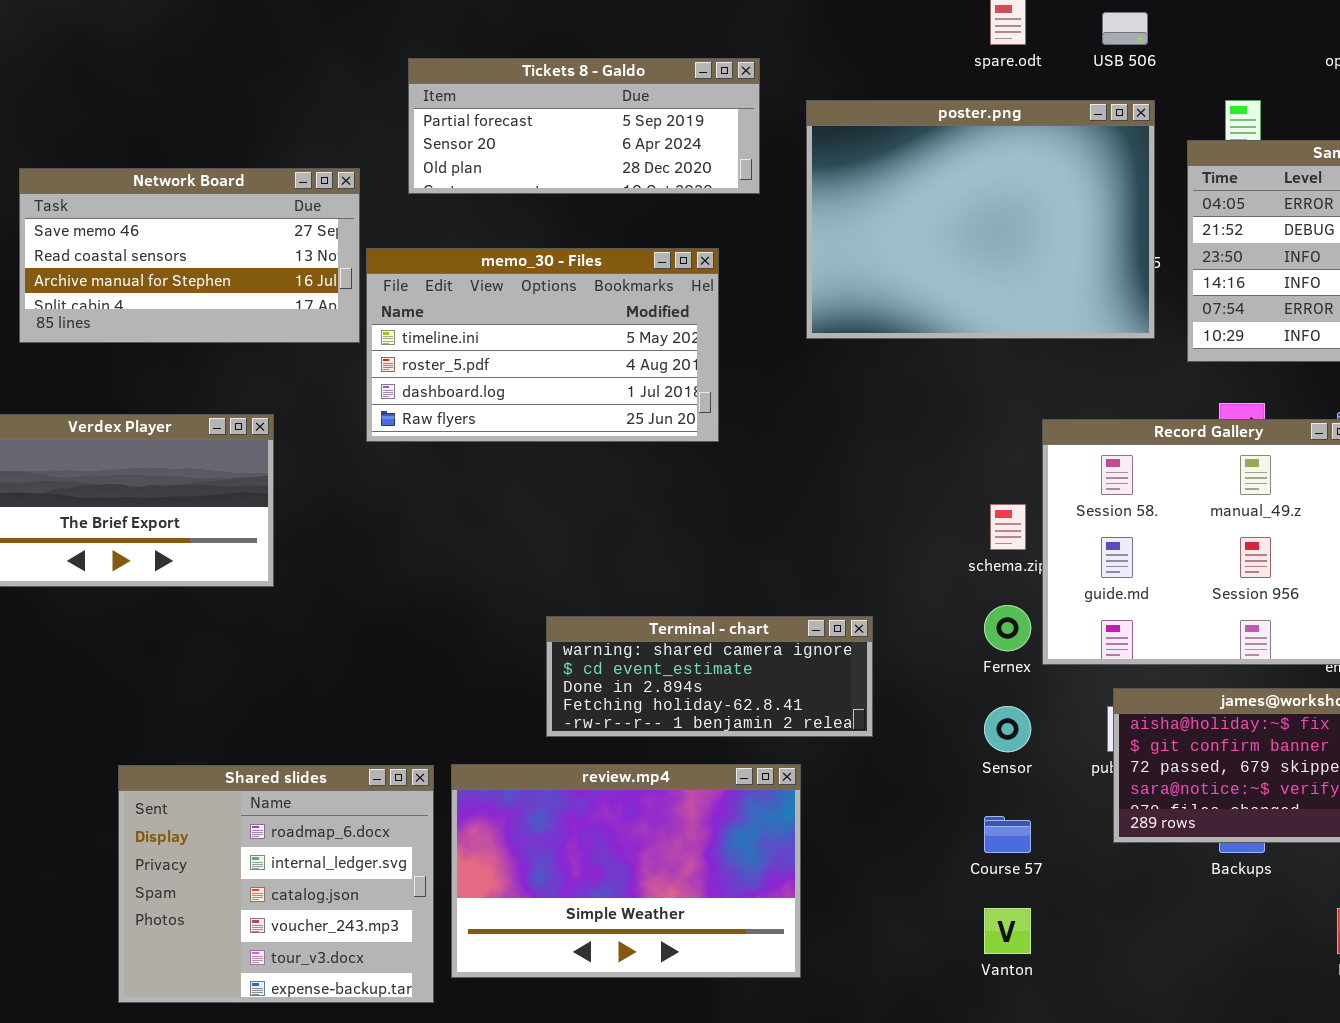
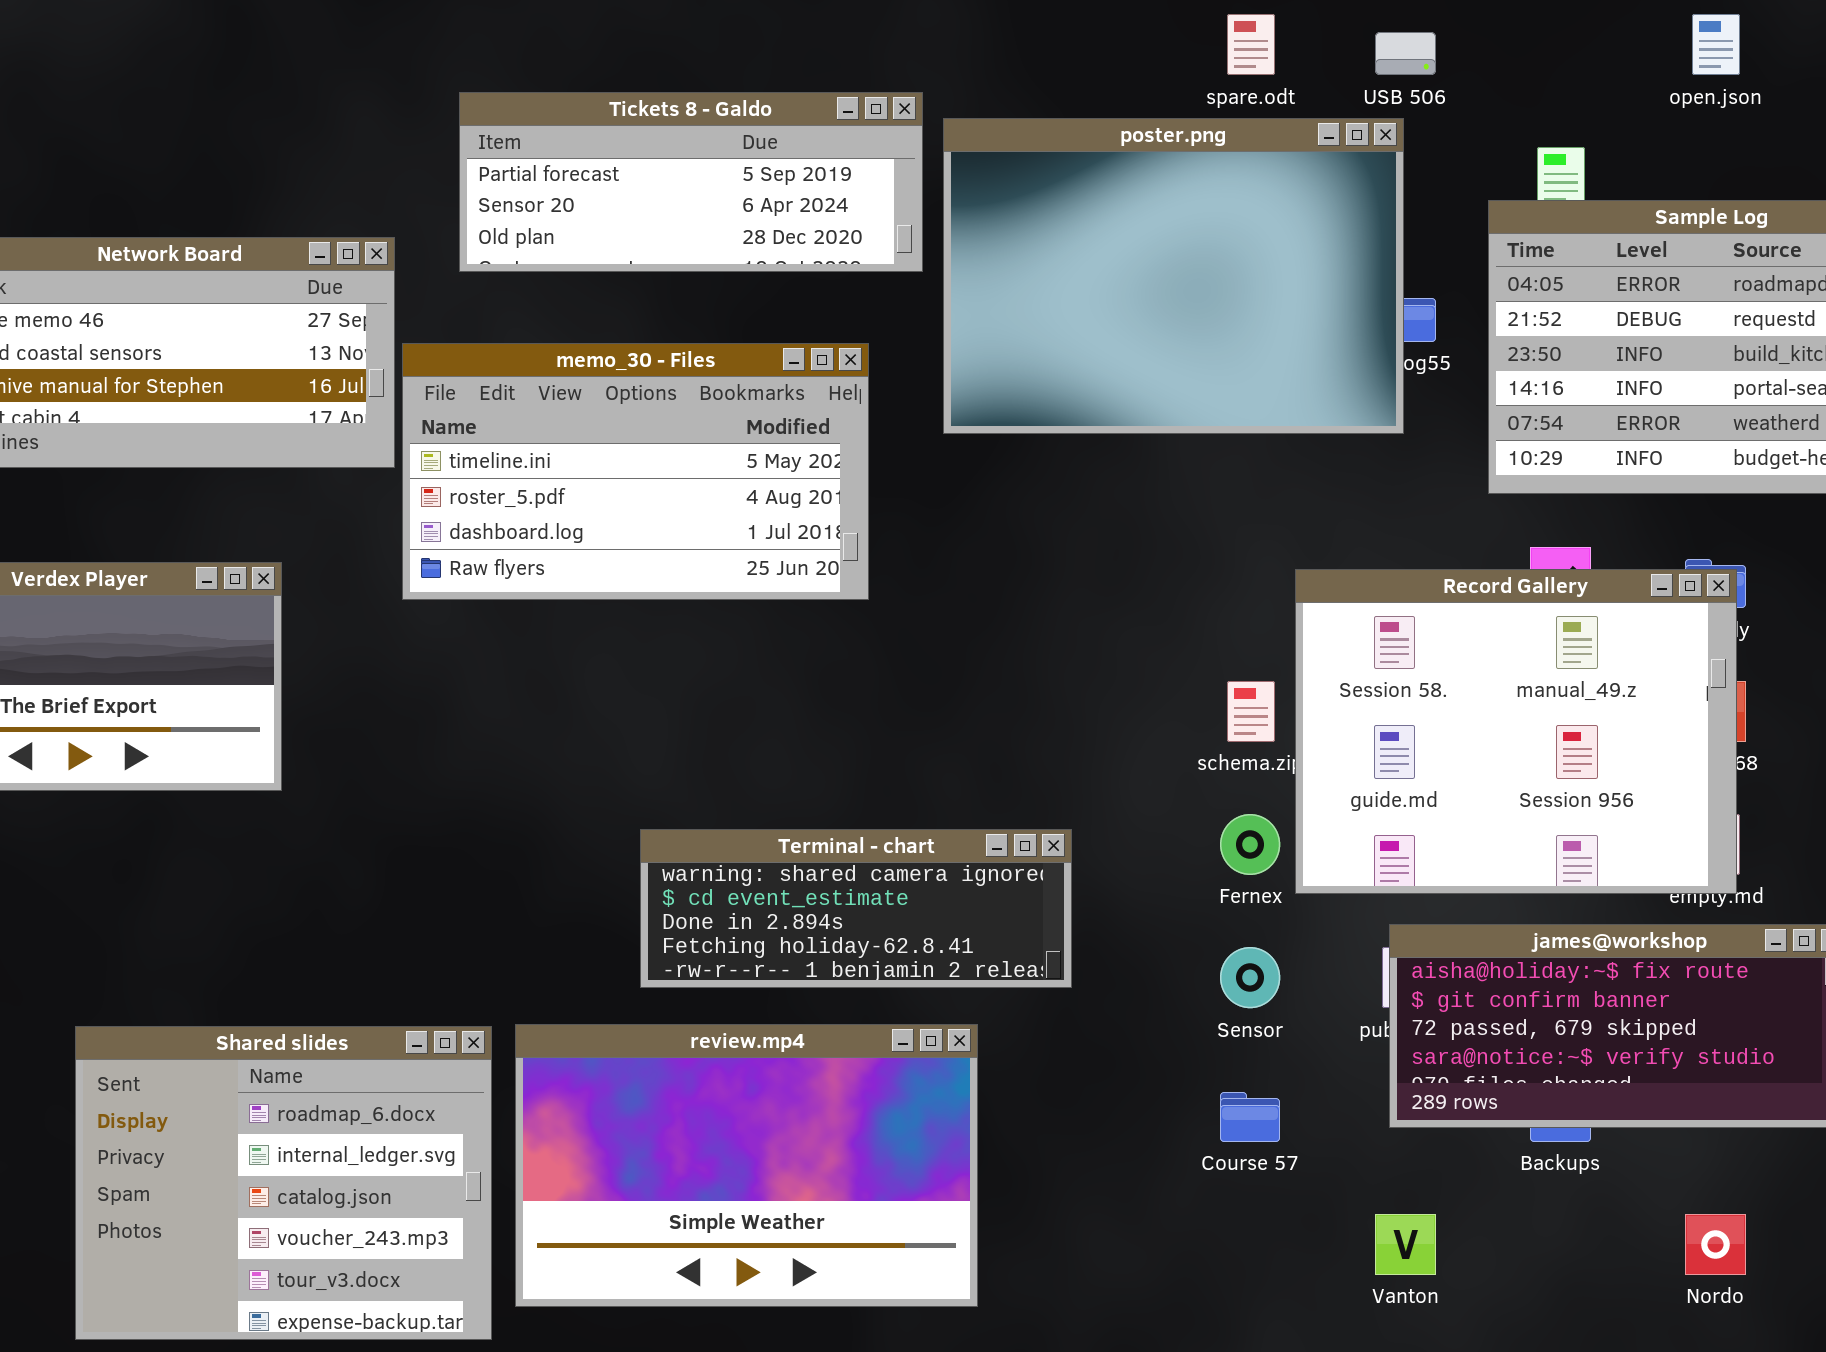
poster.png: [806,100,1155,339] -> [943,118,1404,434], moved
Vanton: [984,908,1031,954] -> [1375,1214,1436,1275], moved

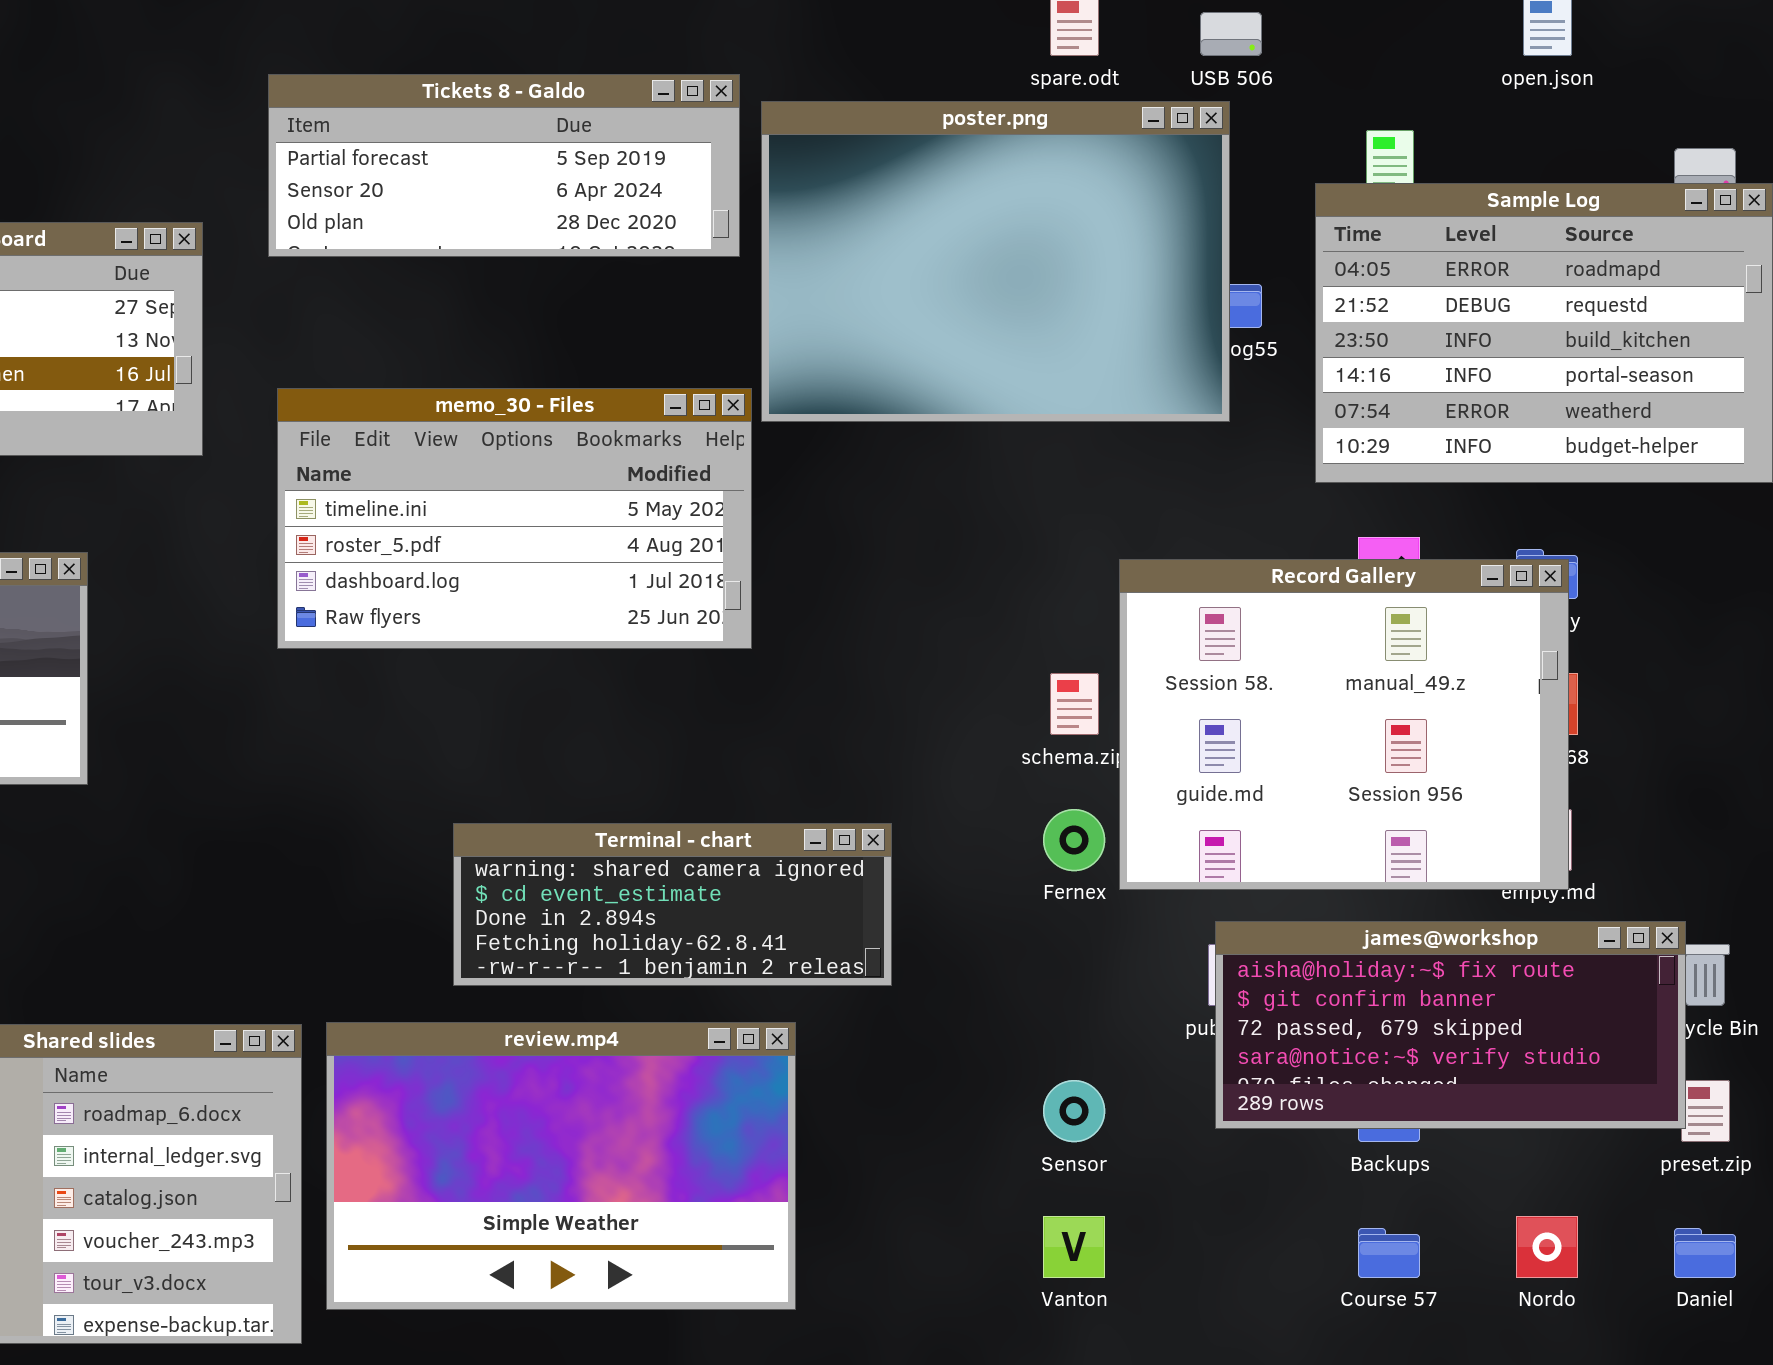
memo_30 - Files: [402,343,869,600] -> [277,388,752,649], moved
Sensor: [1220,947,1280,1008] -> [1043,1080,1105,1142], moved
Course 57: [1220,1092,1280,1142] -> [1358,1228,1420,1278], moved
Vanton: [1375,1214,1436,1275] -> [1043,1216,1105,1278], moved

